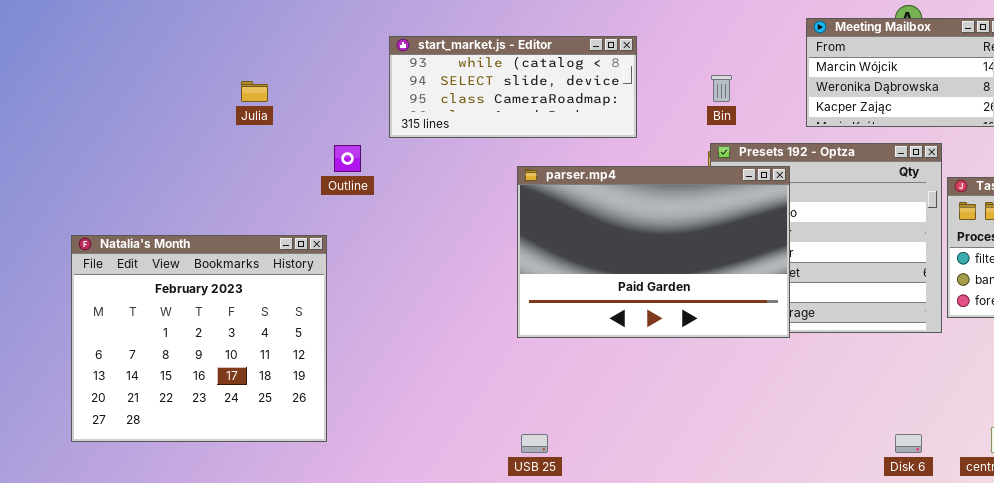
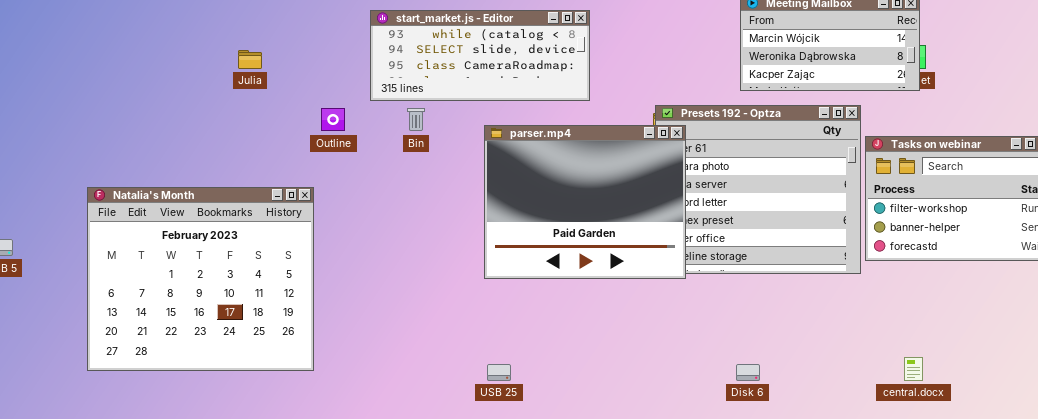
Bin: [711,75,732,102] -> [407,108,425,131], moved
parser.mp4: [517,166,790,338] -> [484,125,686,279], resized
Disk 6: [895,434,922,453] -> [736,364,760,381], moved

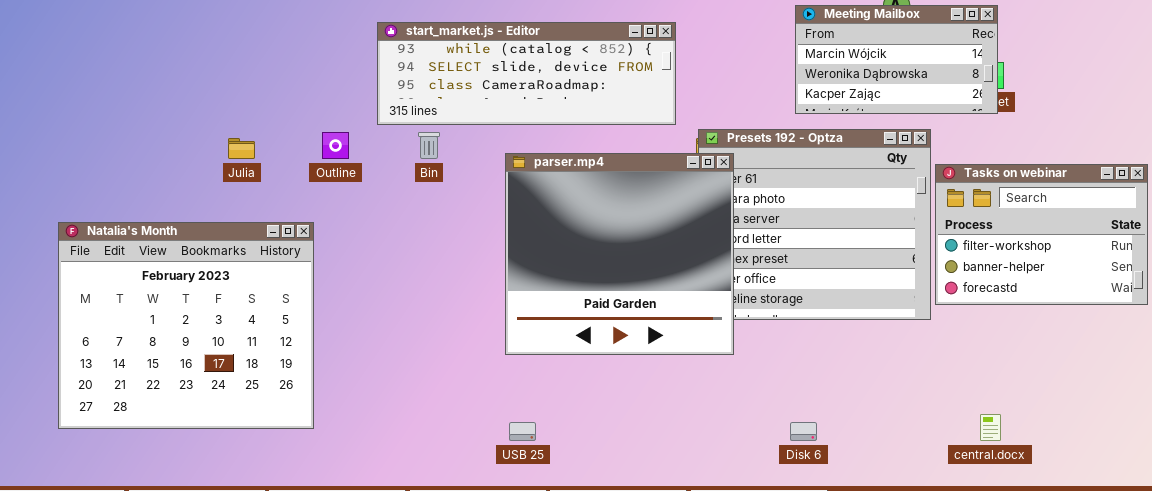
start_market.js - Editor: [370,10,590,101] -> [377,22,676,125], resized
Julia: [238,50,262,69] -> [228,138,255,159], moved
parser.mp4: [484,125,686,279] -> [505,153,734,355], resized

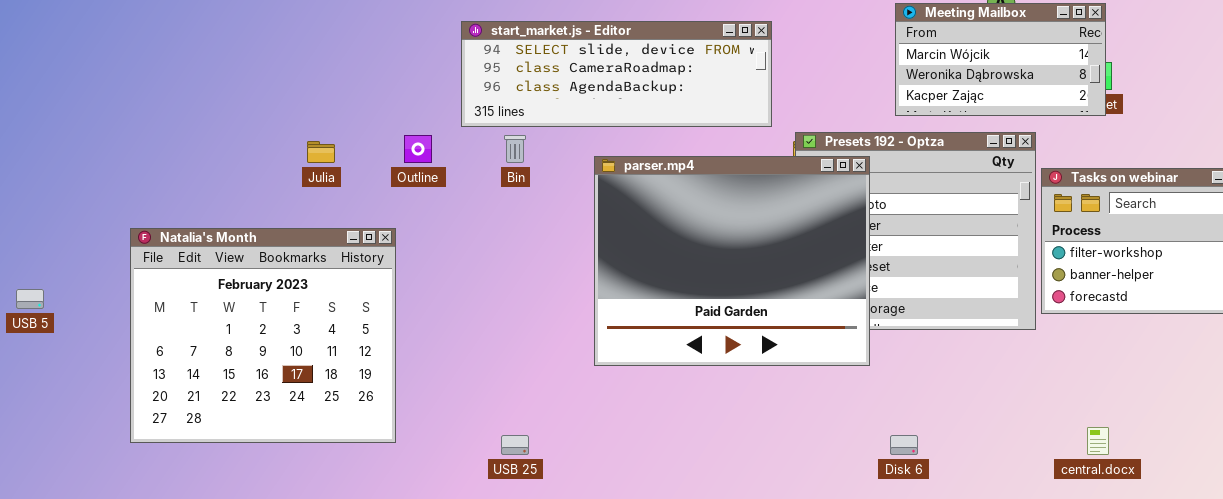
start_market.js - Editor: [377,22,676,125] -> [461,21,772,127], scrolled down 1 row
parser.mp4: [505,153,734,355] -> [594,156,870,366], resized
USB 25: [509,422,536,441] -> [501,435,529,455], moved

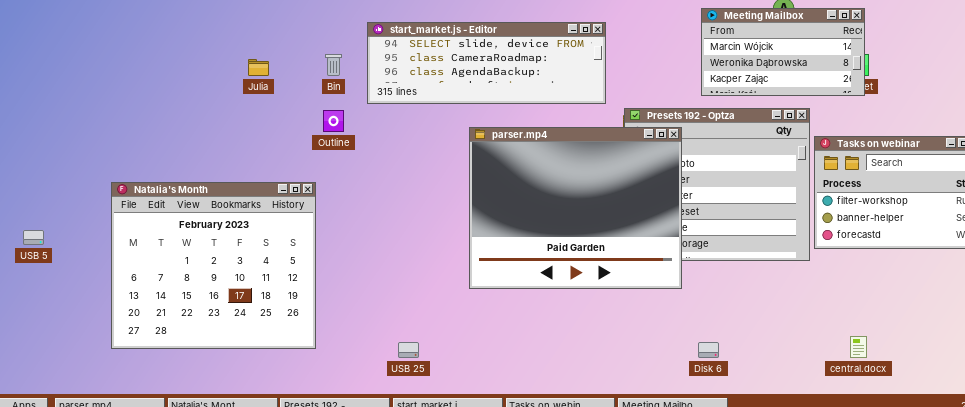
Bin: [504,135,526,163] -> [325,54,342,76], moved
Julia: [307,141,335,163] -> [248,59,269,76], moved

